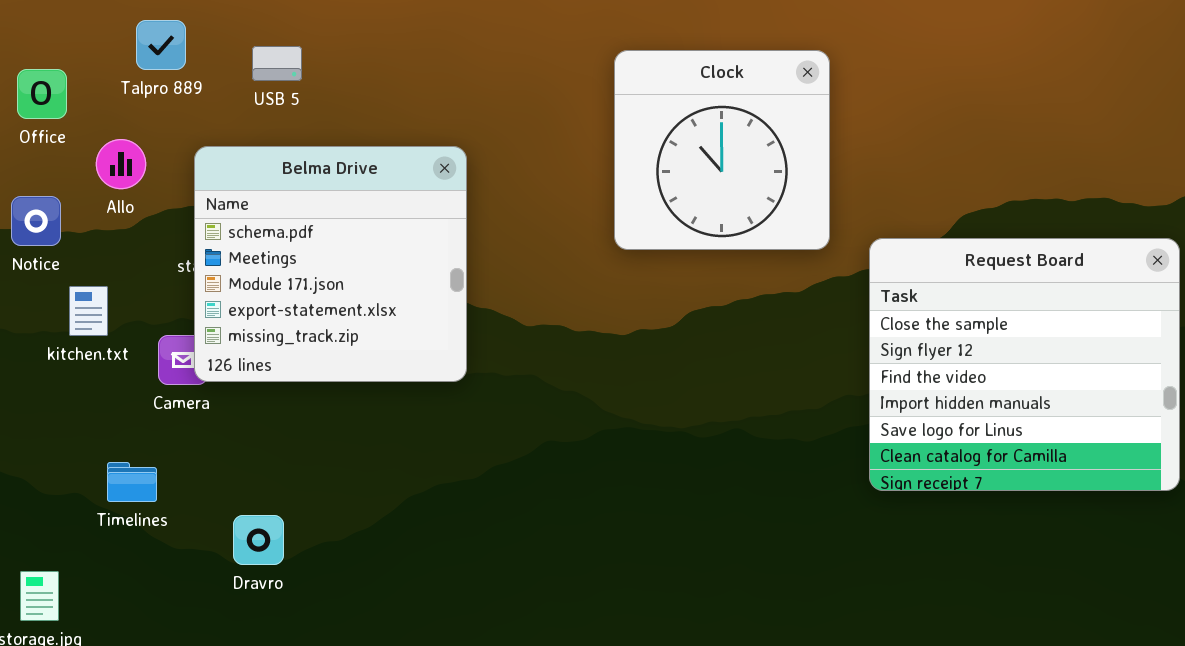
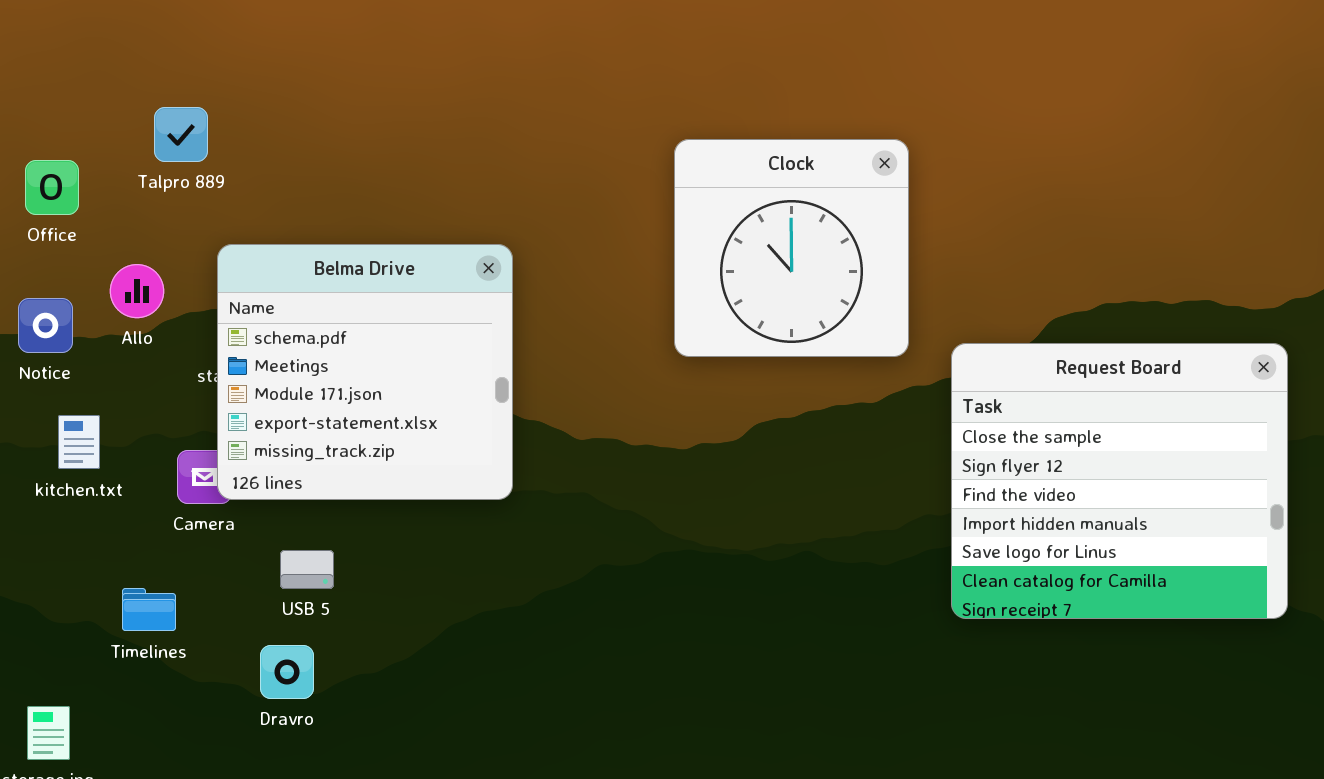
USB 5: [252,46,302,81] -> [280,550,334,589], moved
Allo: [96,139,146,189] -> [110,264,164,318], moved
kitchen.txt: [69,286,108,336] -> [58,415,100,469], moved

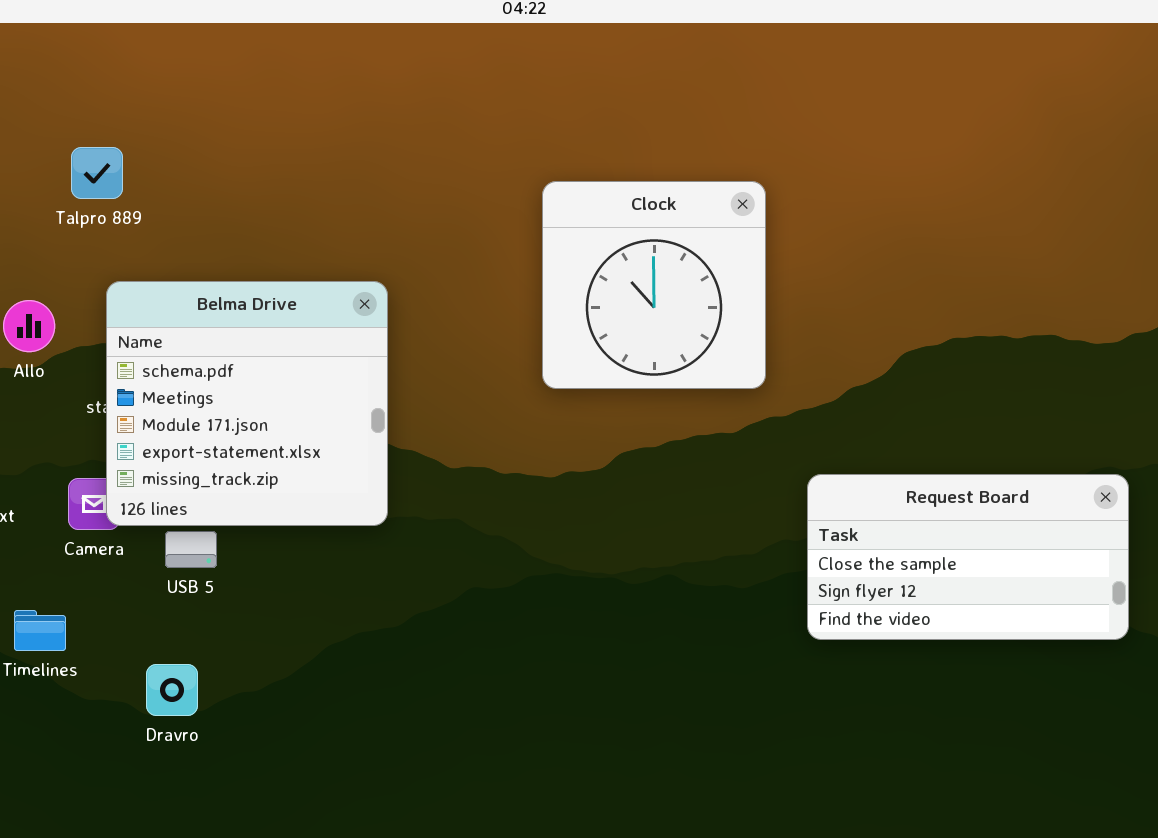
Talpro 889: [154,107,208,162] -> [71,147,123,199], moved
Request Board: [951,343,1288,619] -> [807,474,1129,640], resized
USB 5: [280,550,334,589] -> [165,531,217,568], moved

